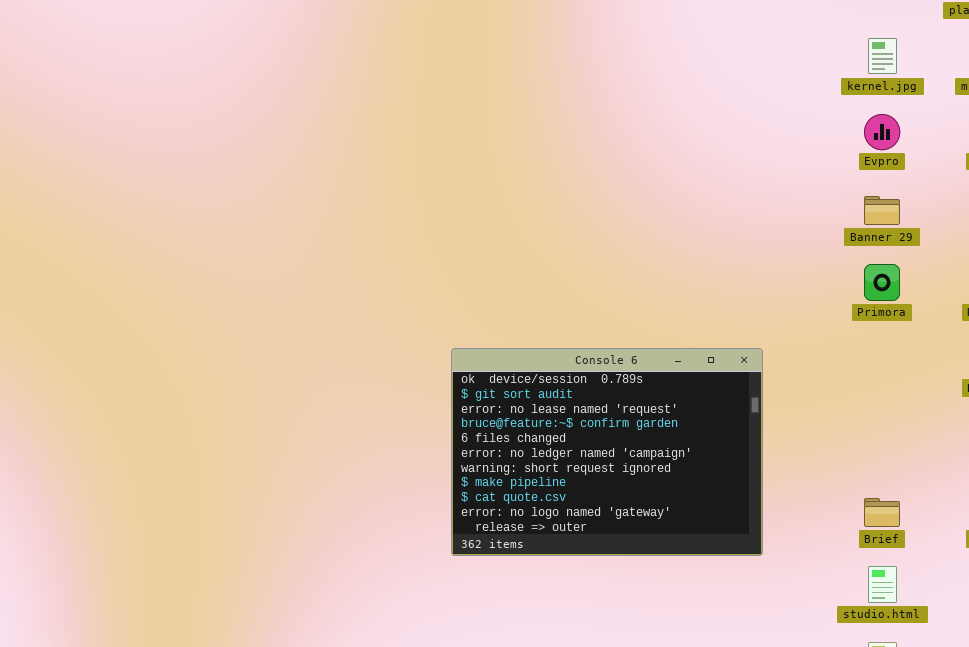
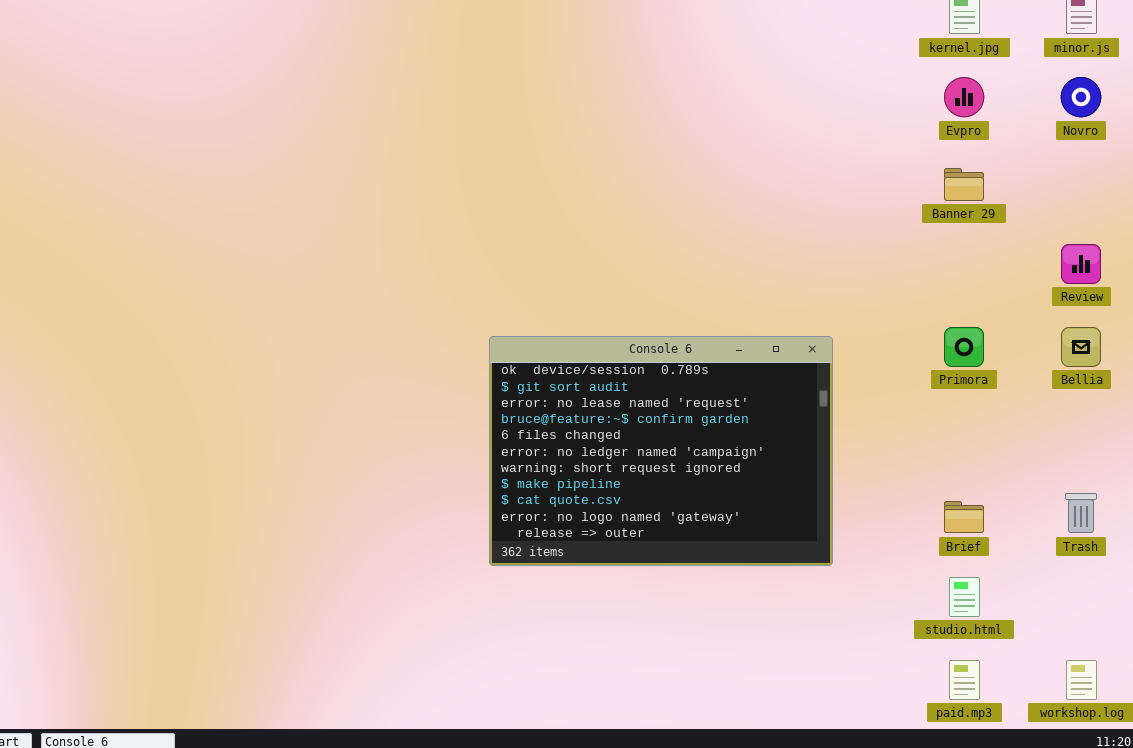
Primora: [864,264,900,301] -> [944,327,984,367], moved

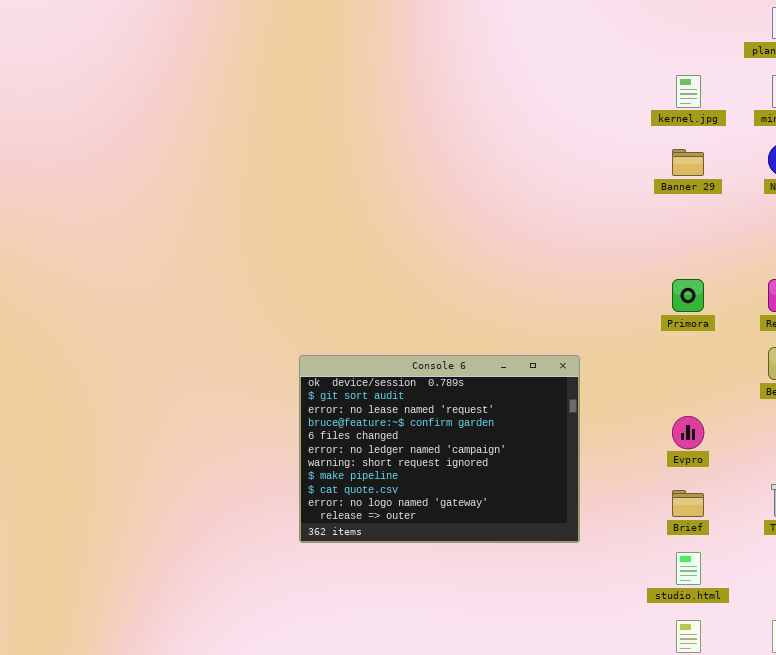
Evpro: [944,77,984,117] -> [672,416,704,449], moved
Banner 29: [944,168,984,201] -> [672,149,704,176], moved
Primora: [944,327,984,367] -> [672,279,704,312], moved

